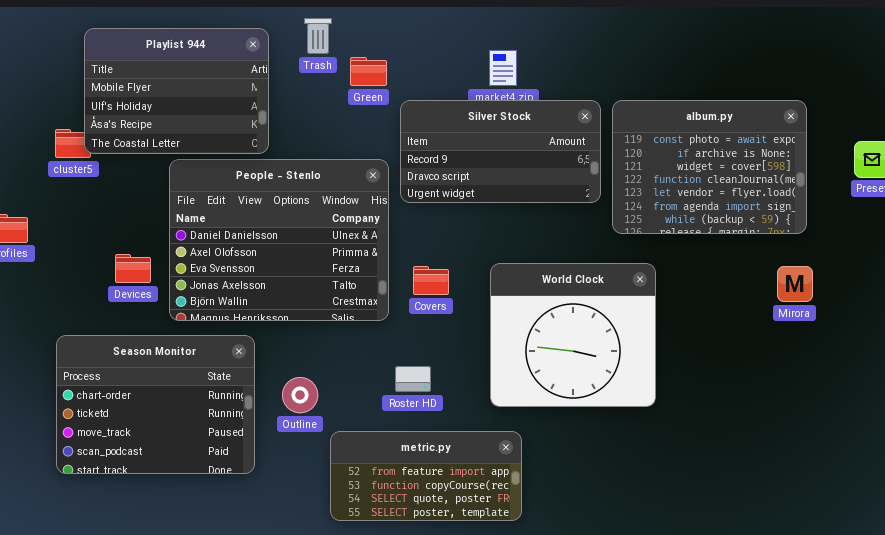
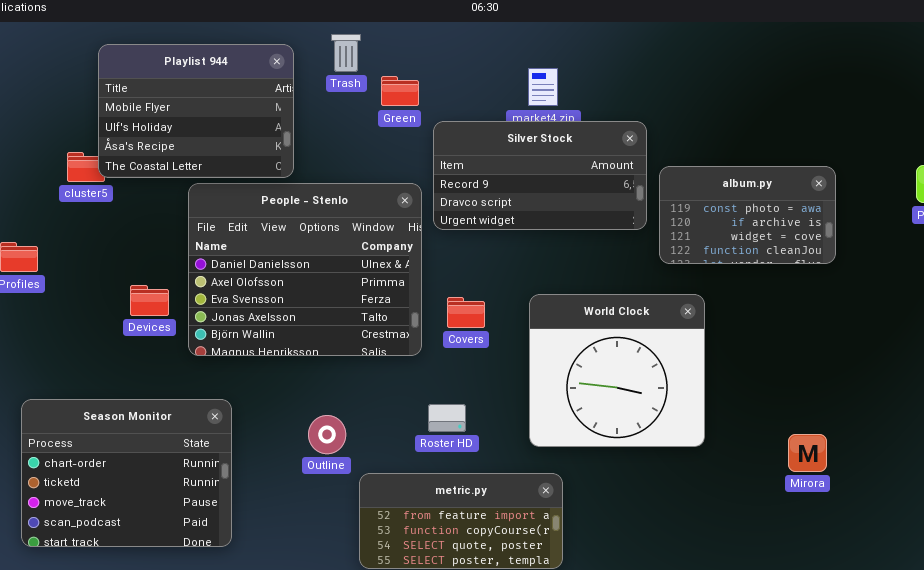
album.py: [612,100,807,234] -> [659,166,836,264], resized
Mirora: [777,266,813,302] -> [788,434,827,472], moved
Season Monitor: [56,335,255,474] -> [21,399,232,547], moved

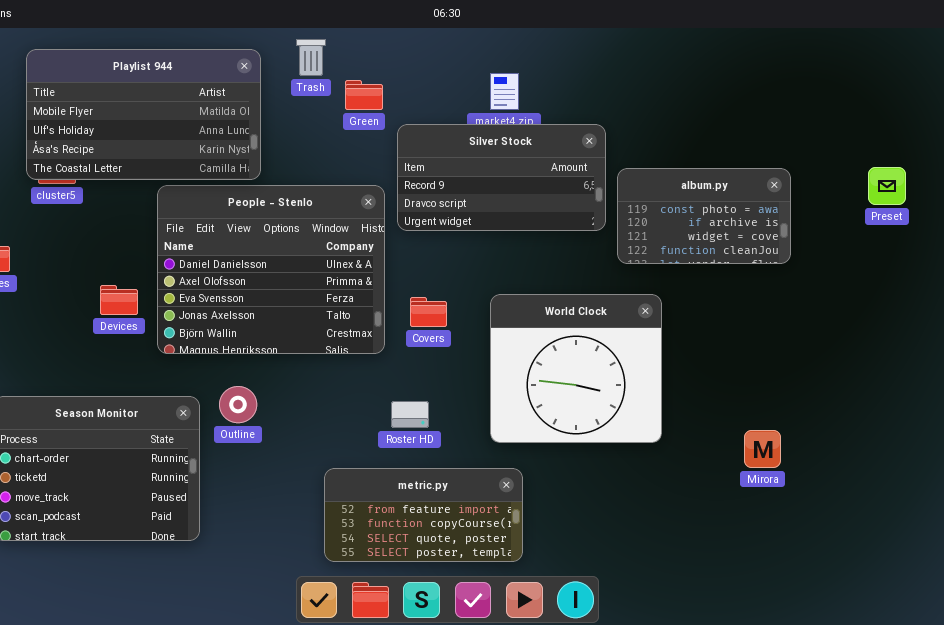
Playlist 944: [98,44,294,178] -> [26,49,261,180], resized
Outline: [308,415,346,454] -> [219,386,257,423], moved

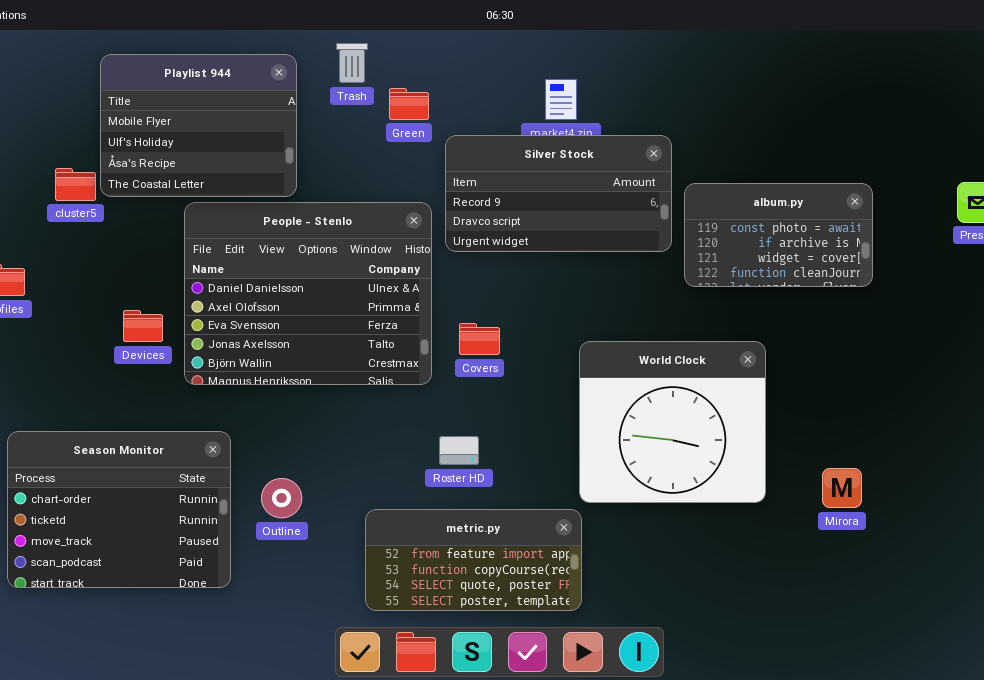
Playlist 944: [26,49,261,180] -> [100,54,297,197], resized
World Clock: [490,294,662,443] -> [579,341,766,503], moved
Outline: [219,386,257,423] -> [261,478,302,518], moved

